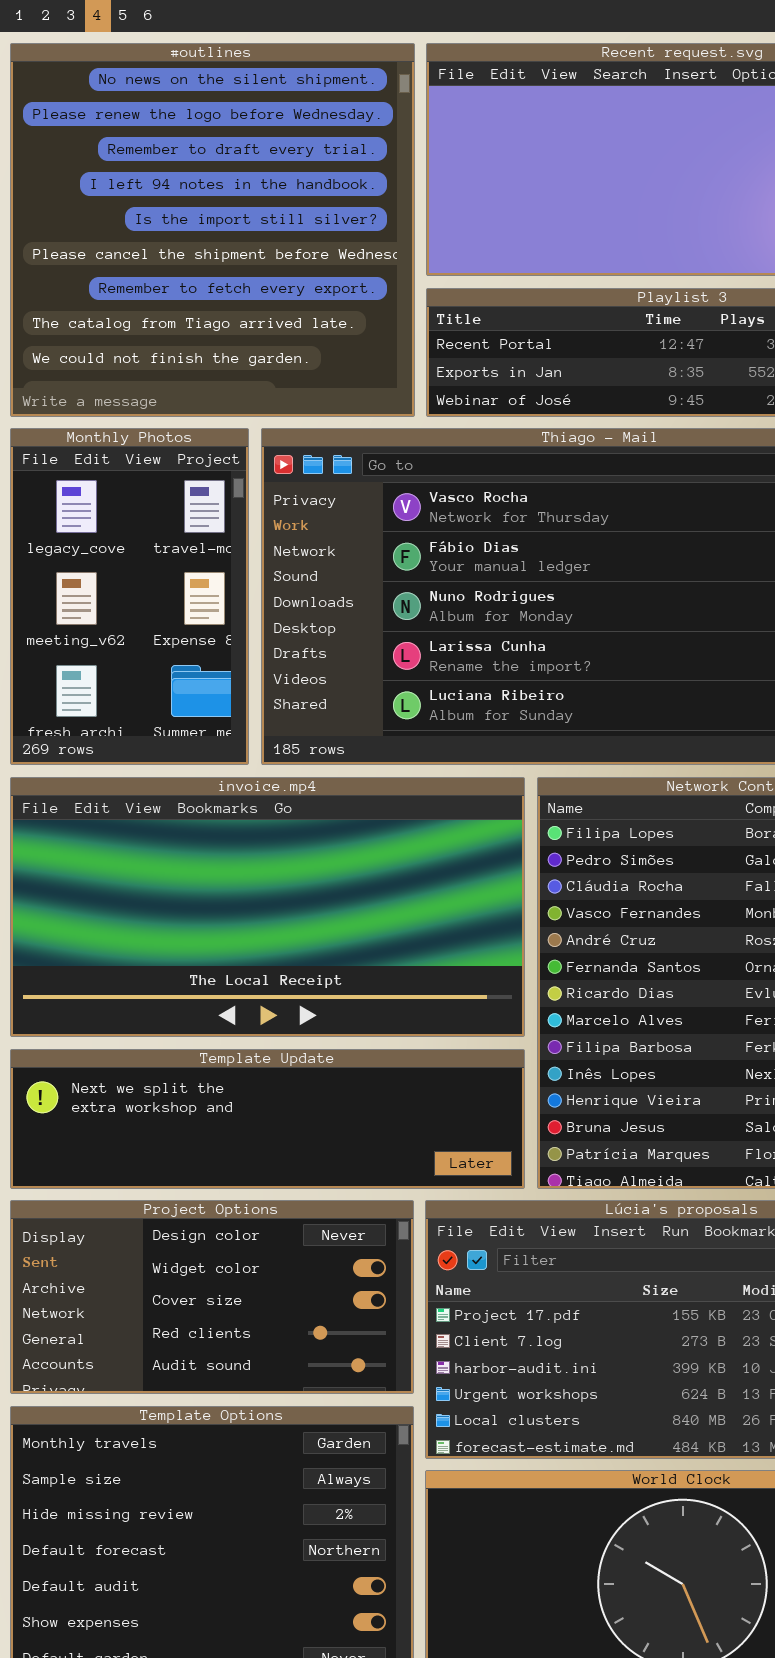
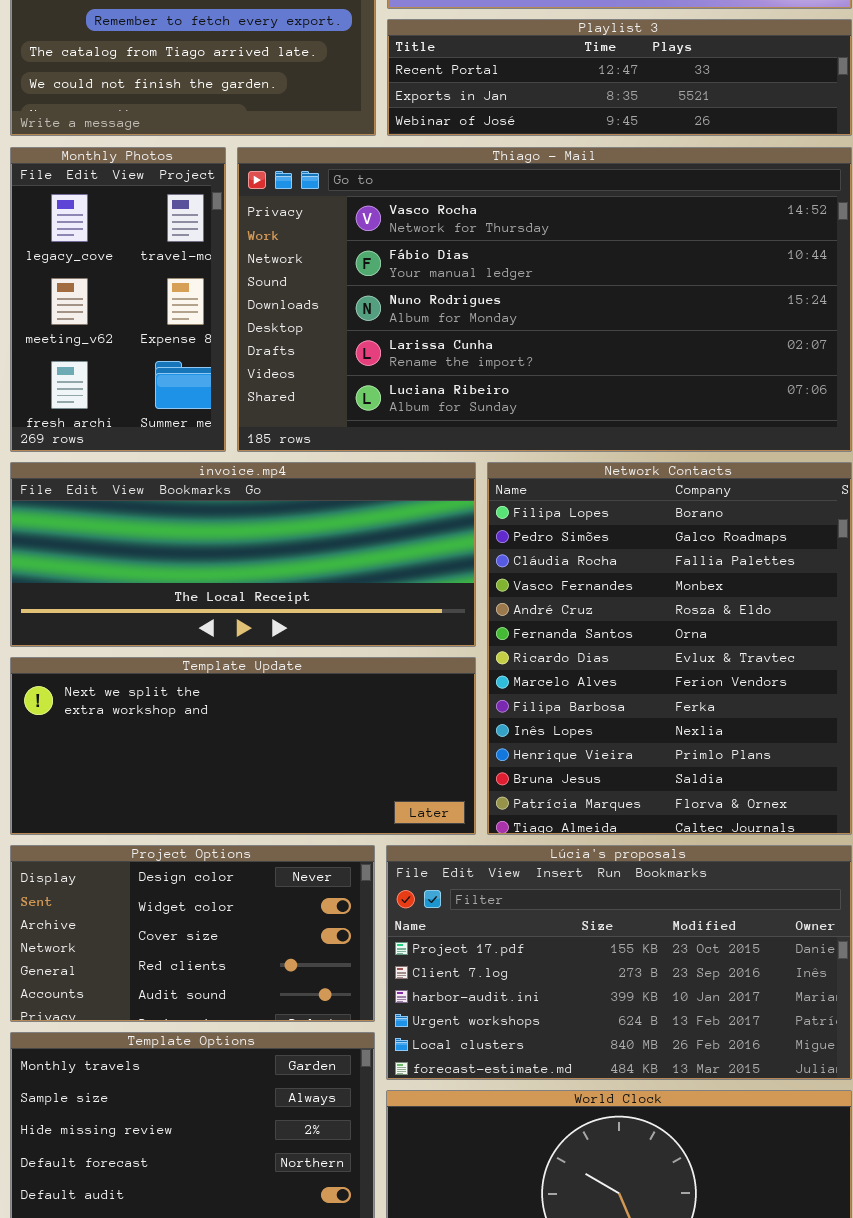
invoice.mp4: [10,777,525,1037] -> [10,462,476,647], resized
Template Update: [10,1049,525,1189] -> [10,657,476,835], resized

